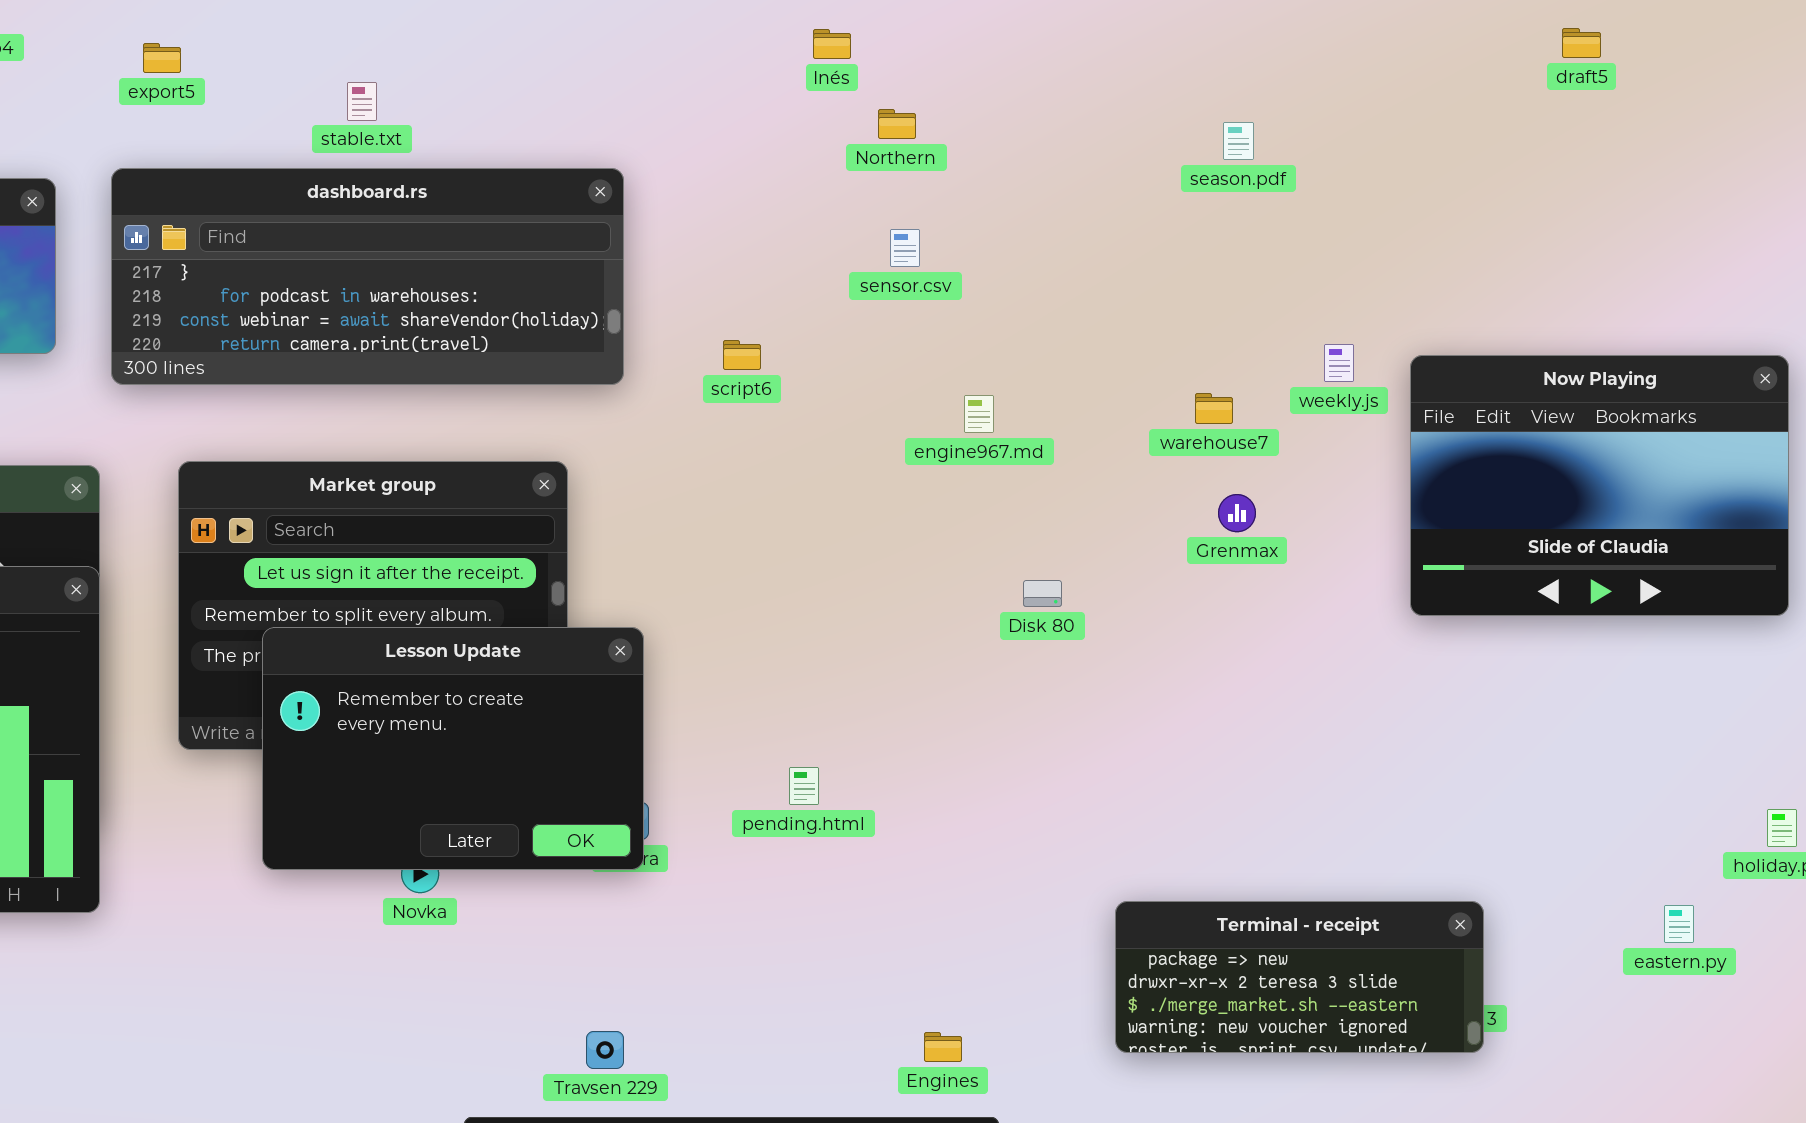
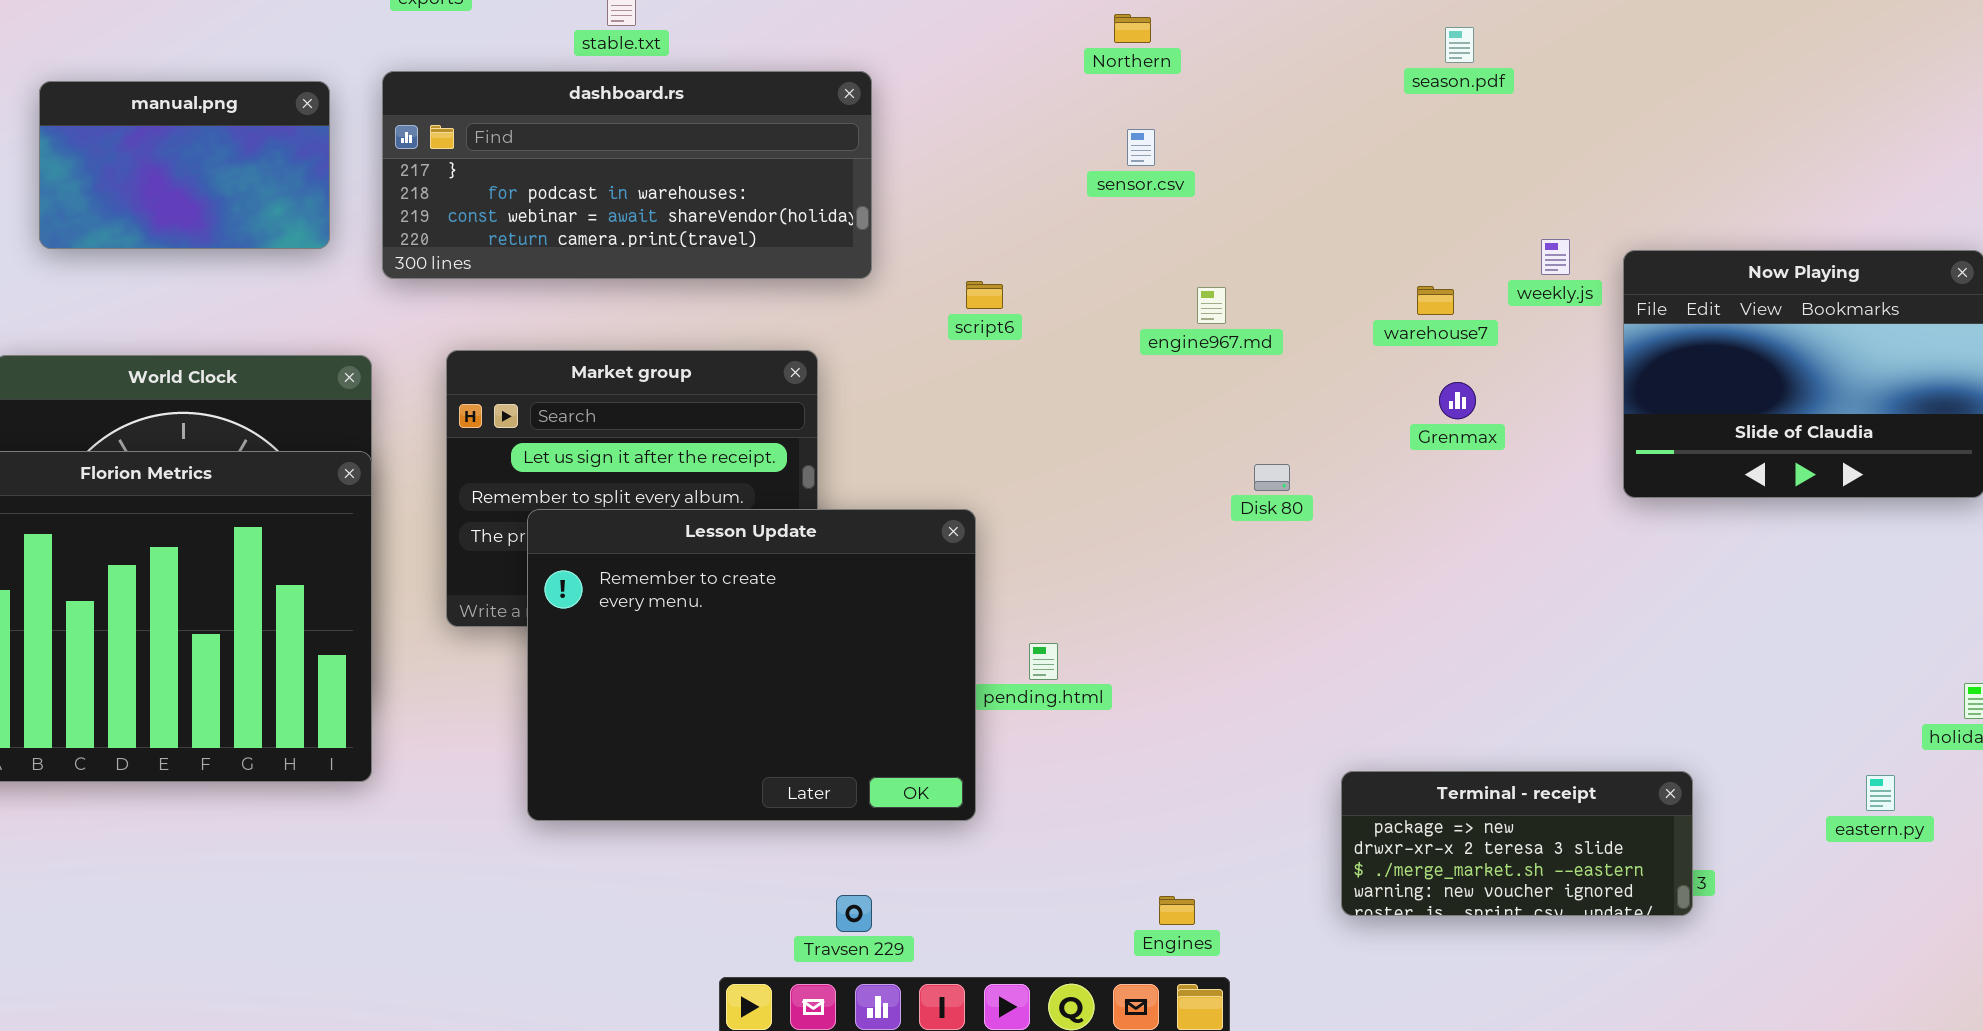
script6: [723,340,761,370] -> [966,281,1003,309], moved
Lesson Update: [262,627,644,870] -> [527,509,976,821], resized

